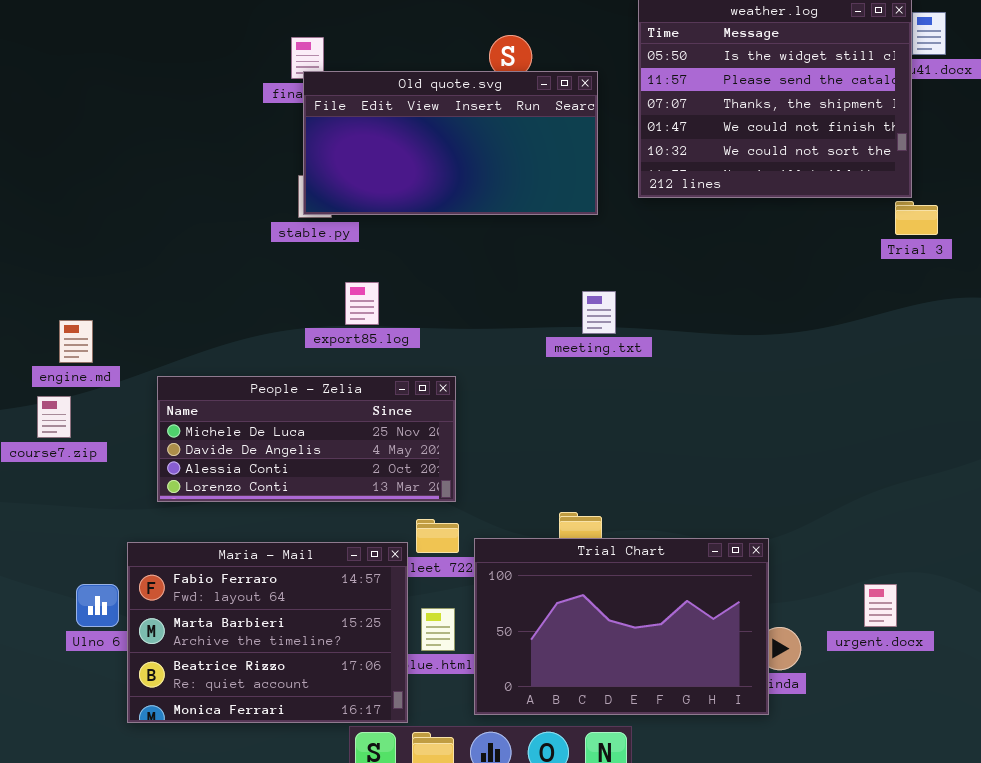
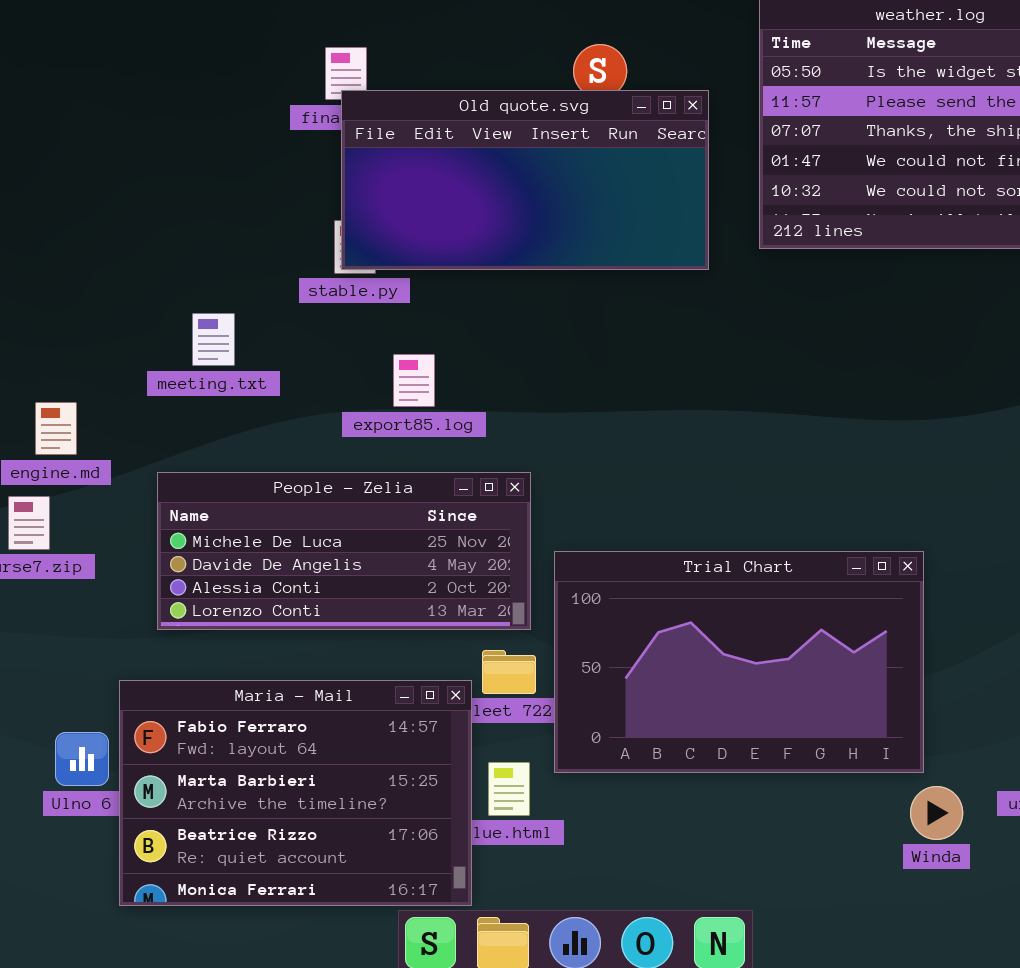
meeting.txt: [582,291,616,334] -> [192,313,235,366], moved
Trial Chart: [474,538,769,715] -> [554,551,924,773], moved

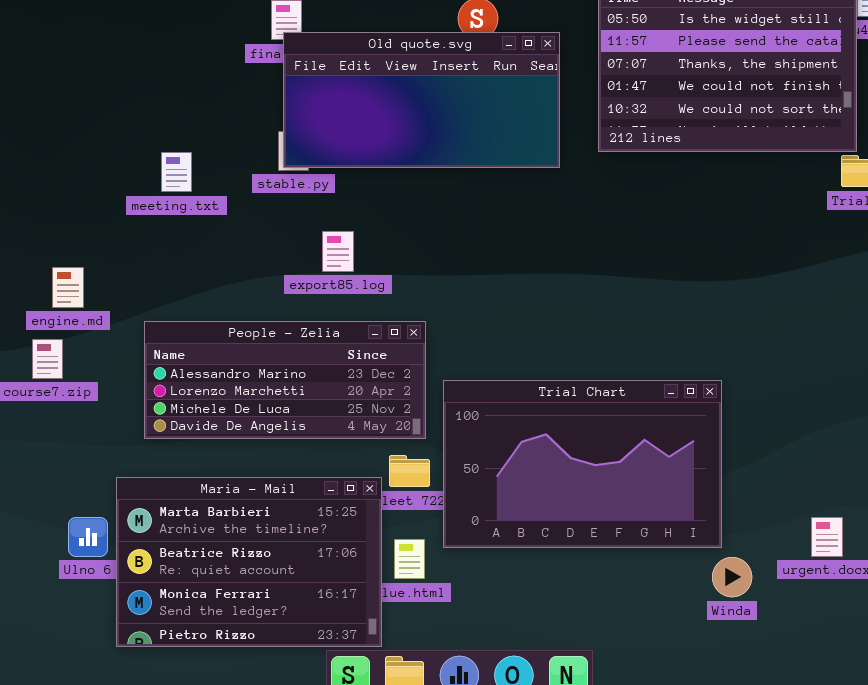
meeting.txt: [192,313,235,366] -> [161,152,192,192], moved
People - Zelia: [157,472,531,630] -> [144,321,426,439], scrolled up 2 rows
Maria - Mail: [119,680,472,906] -> [116,477,382,647], scrolled down 1 row

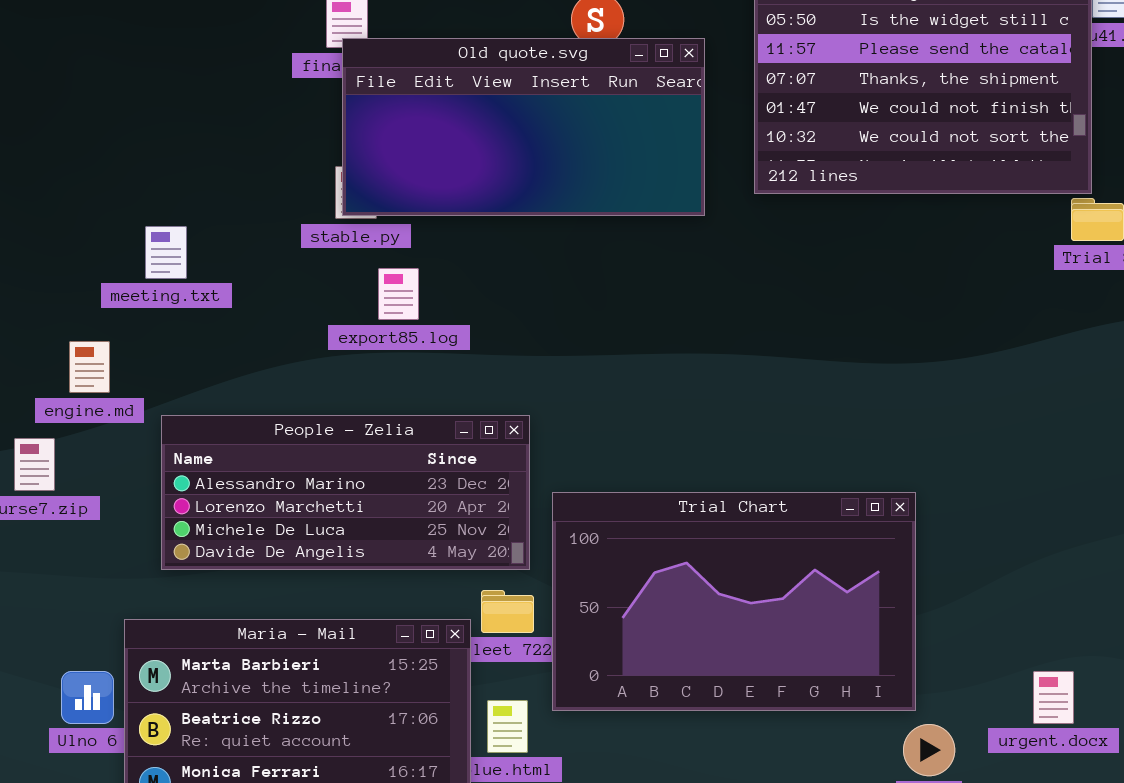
meeting.txt: [161,152,192,192] -> [145,226,187,279], moved
export85.log: [322,231,354,272] -> [378,268,419,320], moved
engine.md: [52,267,84,308] -> [69,341,110,393], moved

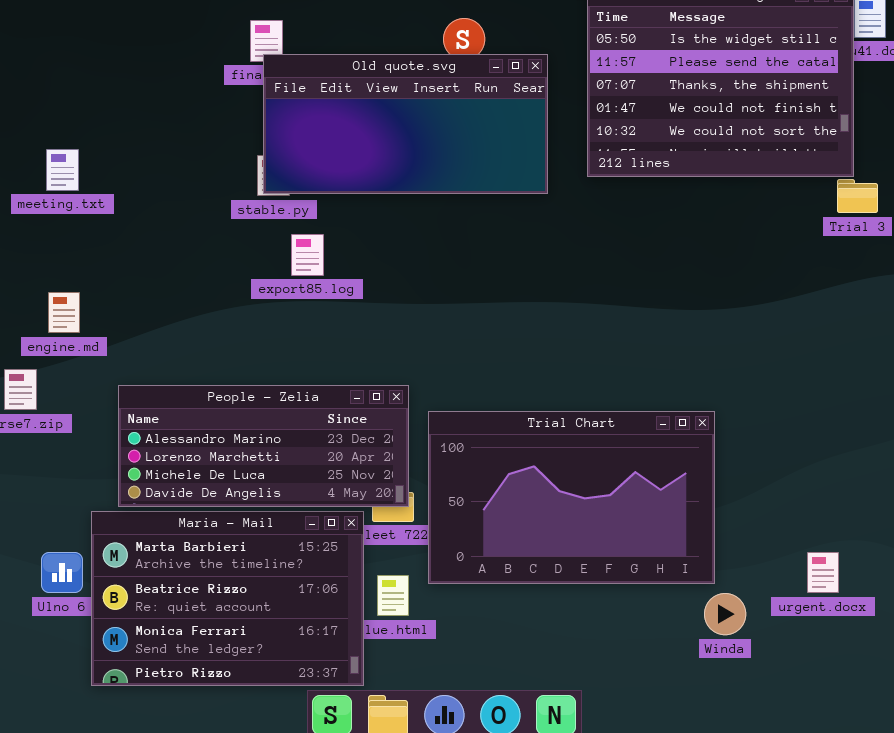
meeting.txt: [145,226,187,279] -> [46,149,79,191], moved
People - Zelia: [161,415,530,570] -> [118,385,409,507], moved

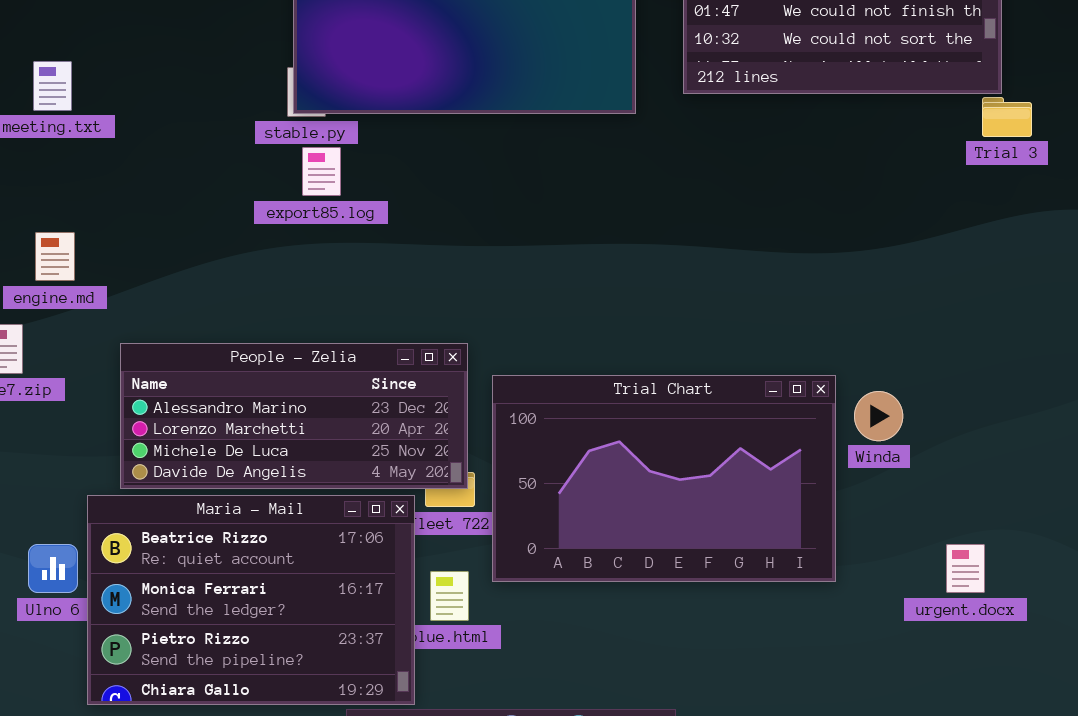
export85.log: [291,234,324,276] -> [302,147,341,196], moved
Maria - Mail: [91,511,364,686] -> [87,495,415,705], scrolled down 1 row
Winda: [704,593,746,635] -> [854,391,903,441], moved

